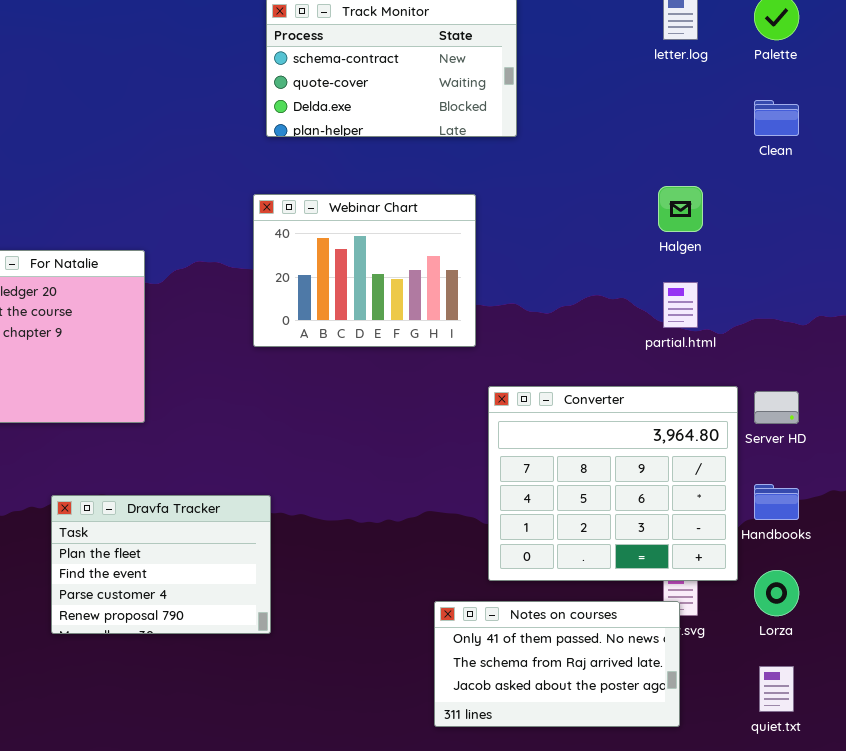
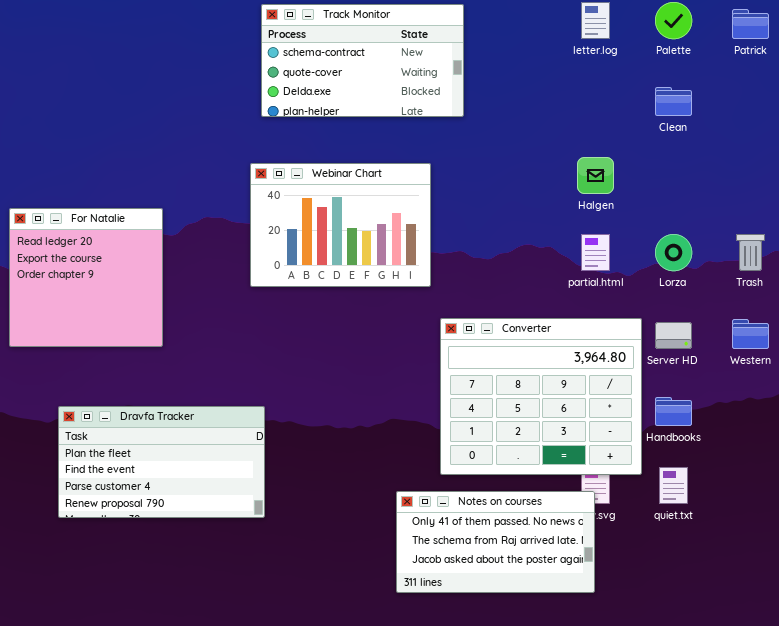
Dravfa Tracker: [51,495,271,634] -> [58,406,265,518], resized
Lorza: [754,570,799,616] -> [655,234,692,271], moved
quiet.txt: [759,666,794,712] -> [659,467,688,504], moved

